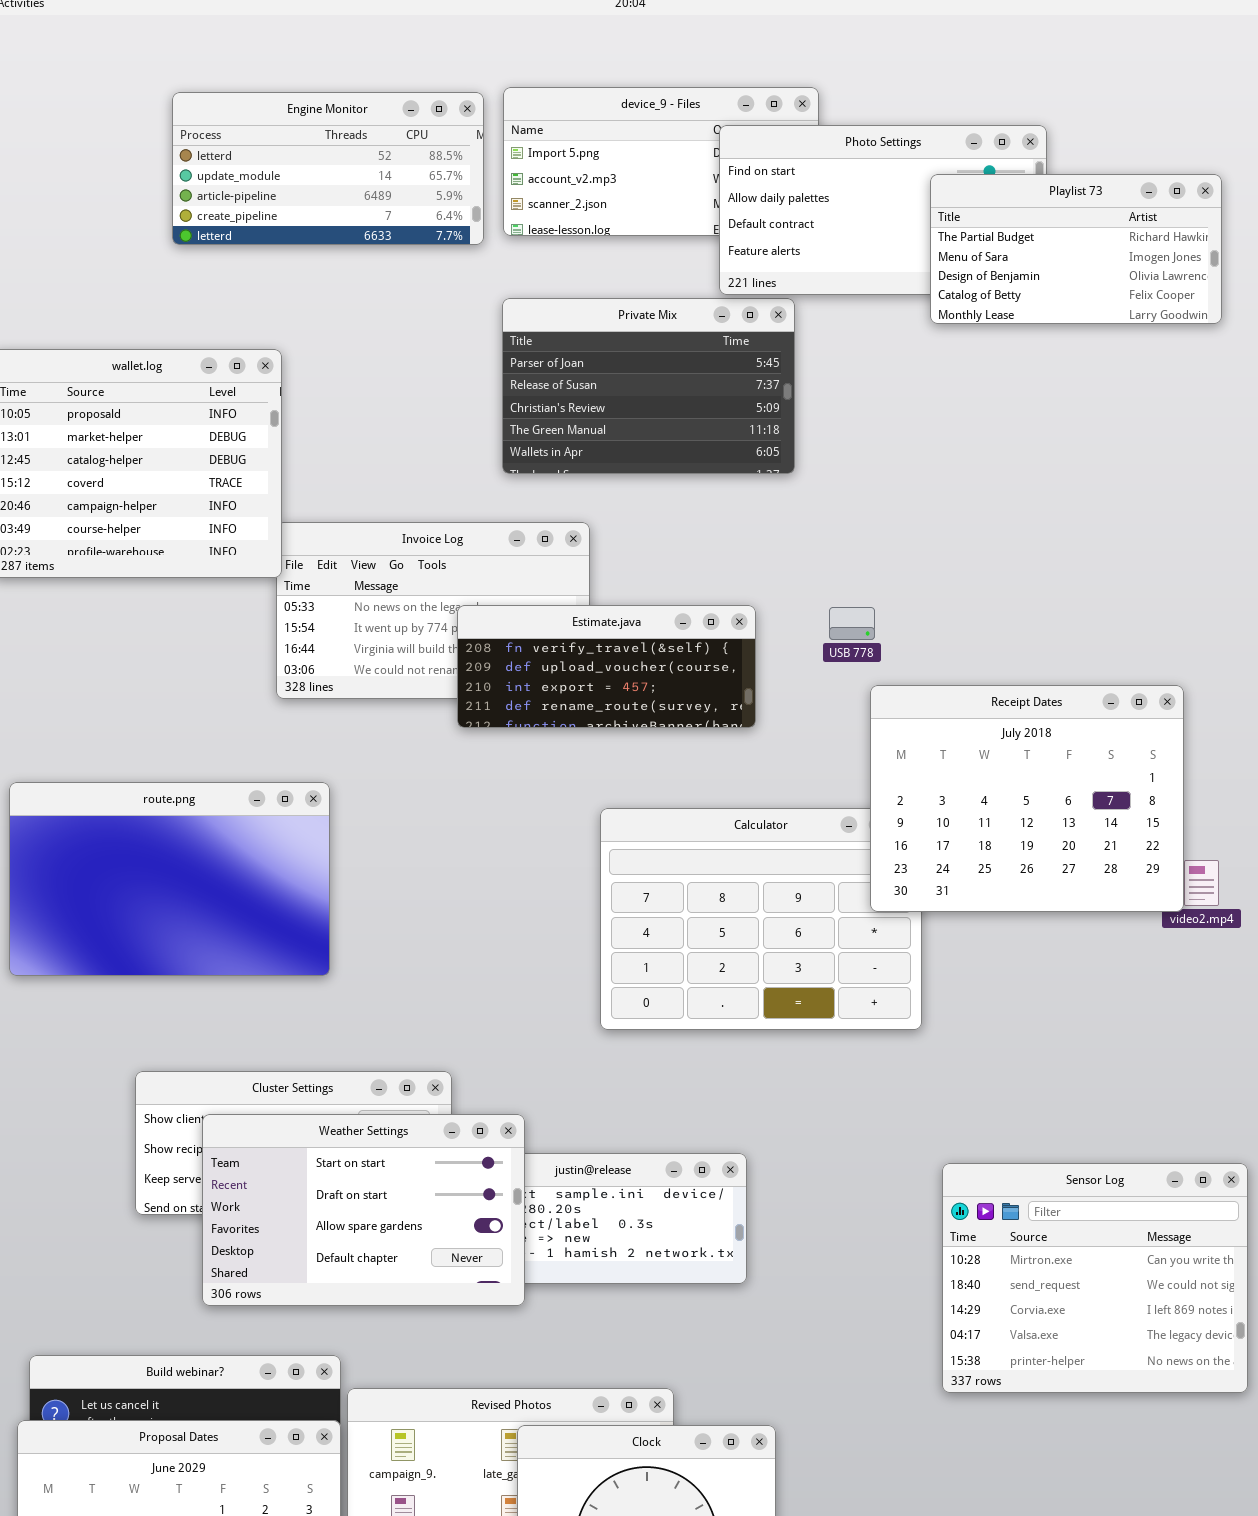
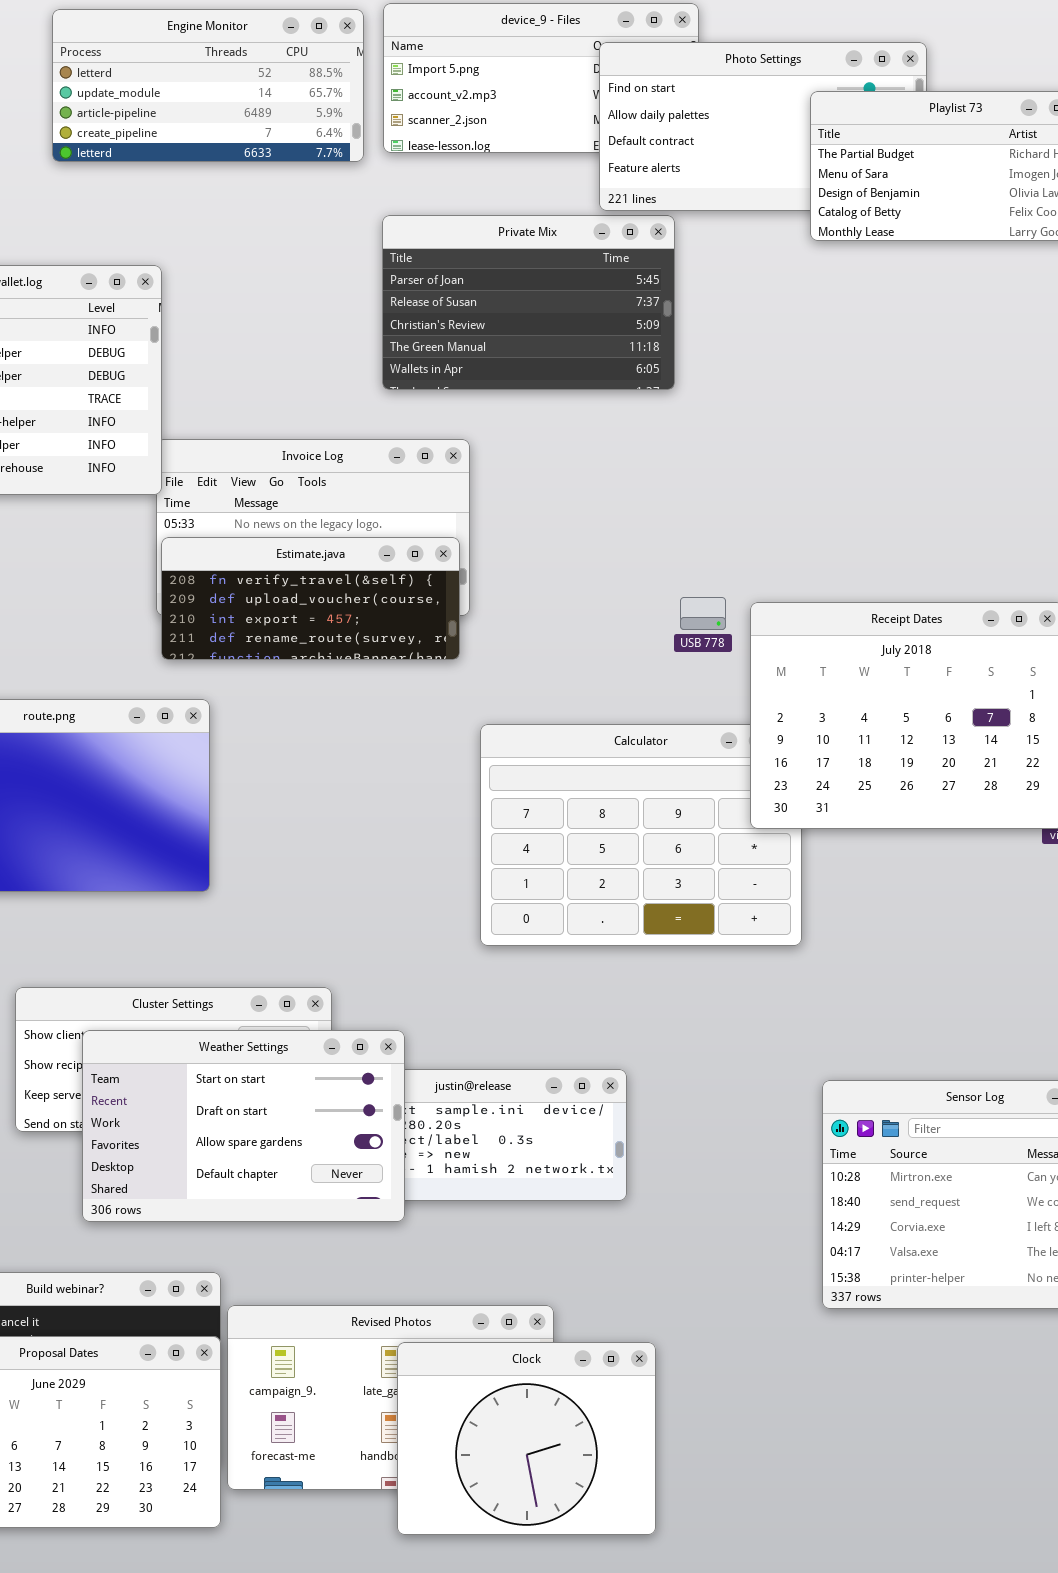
Estimate.java: [457,605,756,728] -> [161,537,460,660], moved
USB 778: [829,607,875,640] -> [680,597,726,630], moved

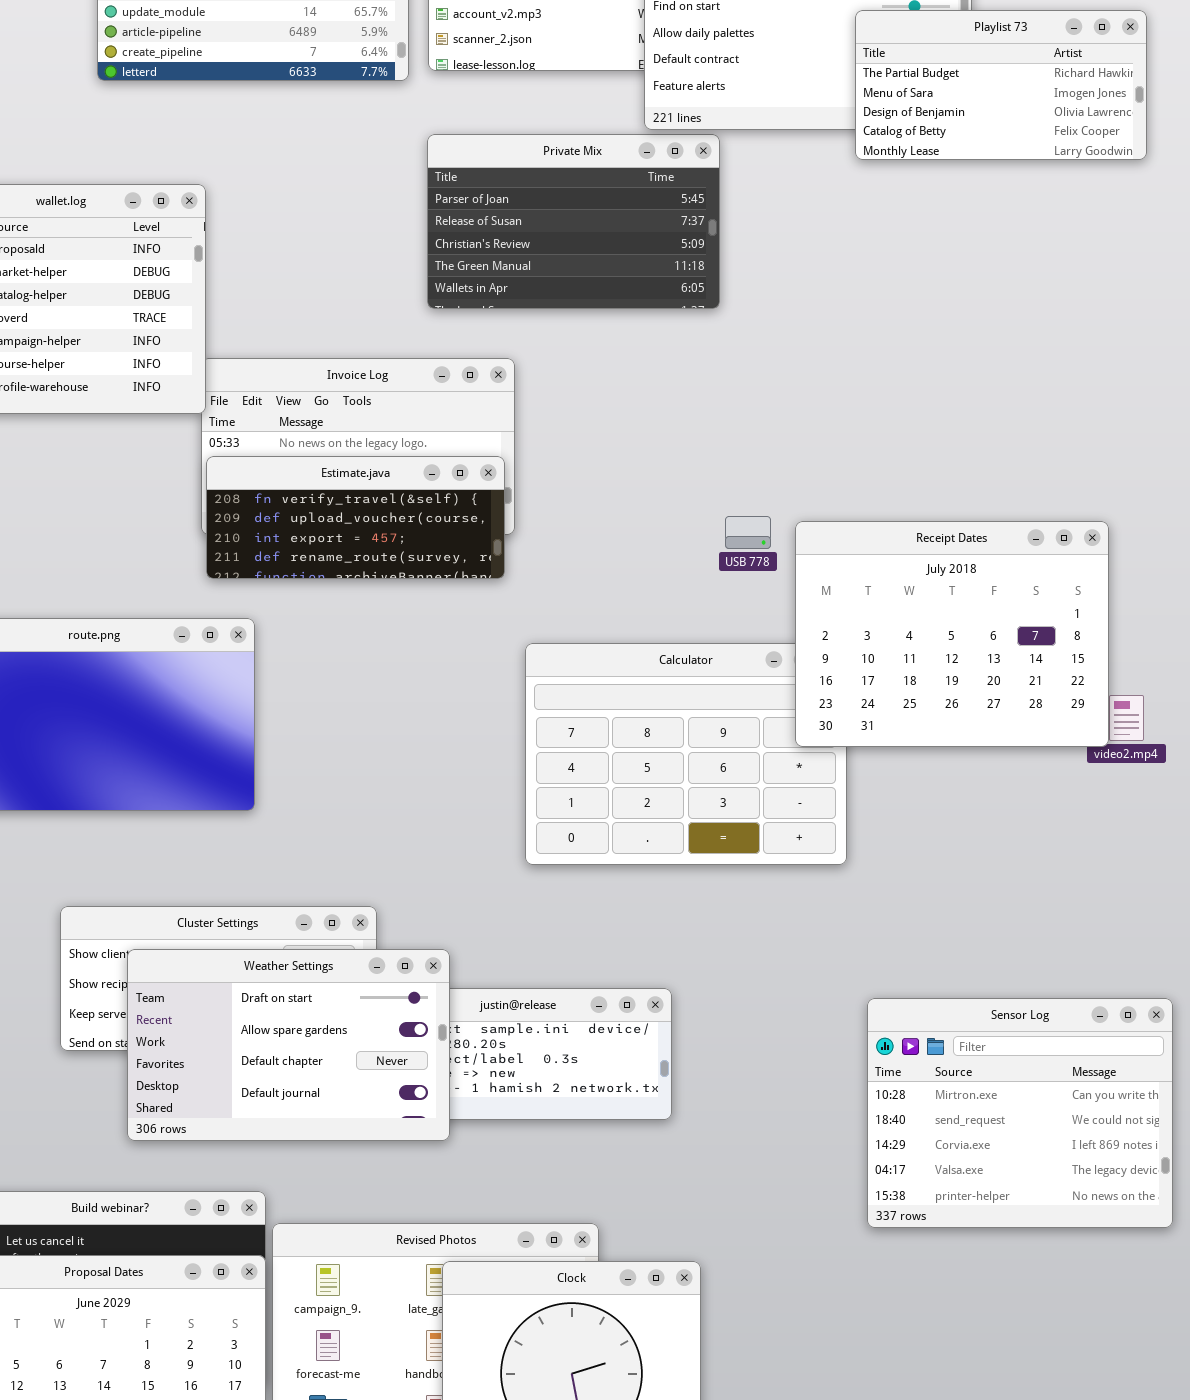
Weather Settings: [82,1030,405,1222] -> [127,949,450,1141], scrolled down 1 row

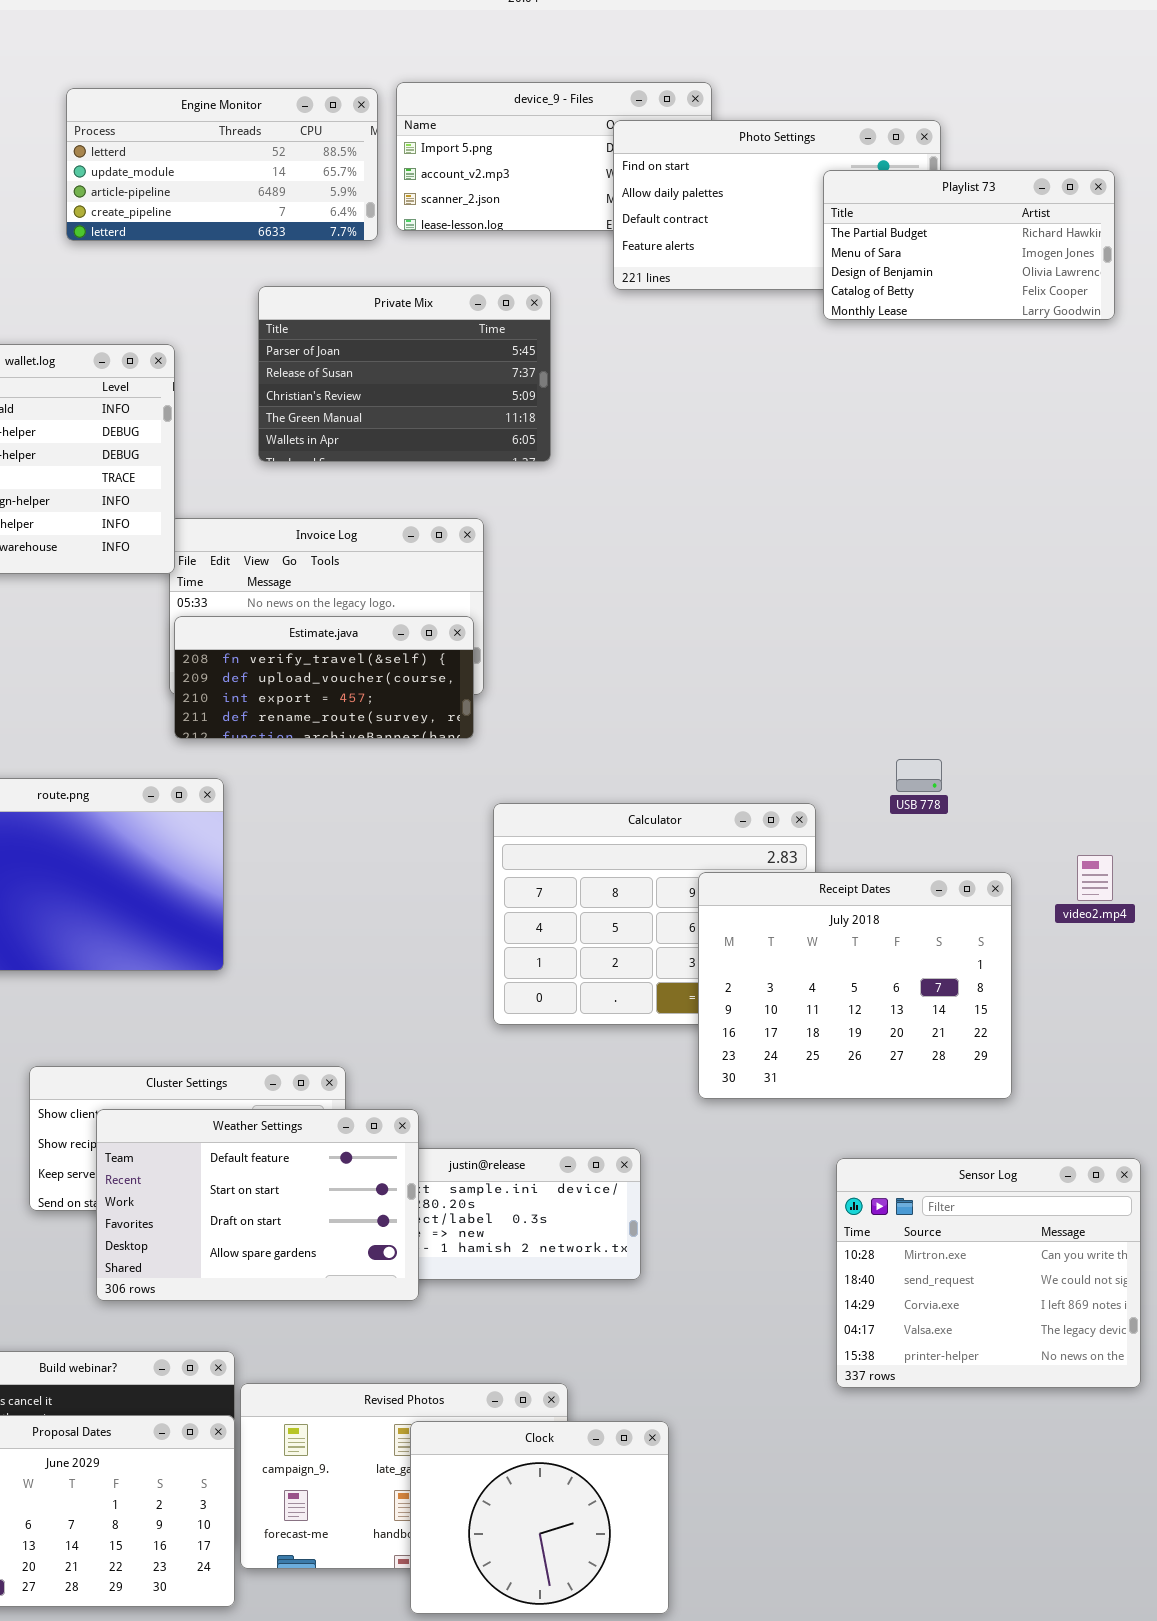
Private Mix: [427,134,720,309] -> [258,286,551,462], moved
USB 778: [725,516,771,549] -> [896,759,942,792], moved
Receipt Dates: [795,521,1109,747] -> [698,872,1012,1099], moved
Weather Settings: [127,949,450,1141] -> [96,1109,419,1301], scrolled up 2 rows

